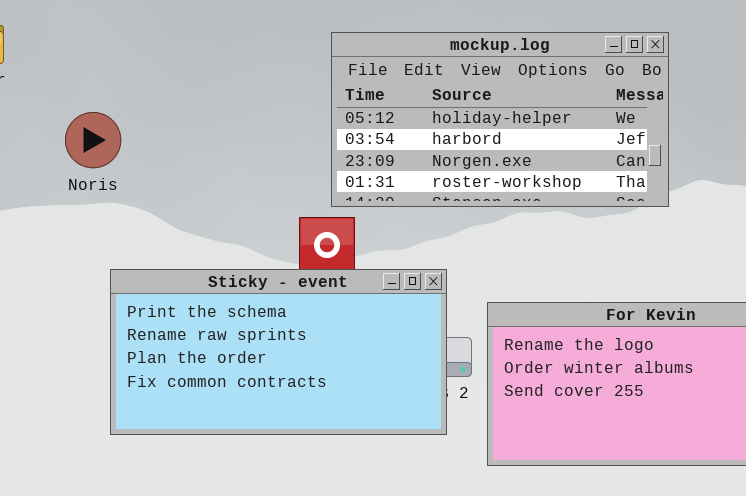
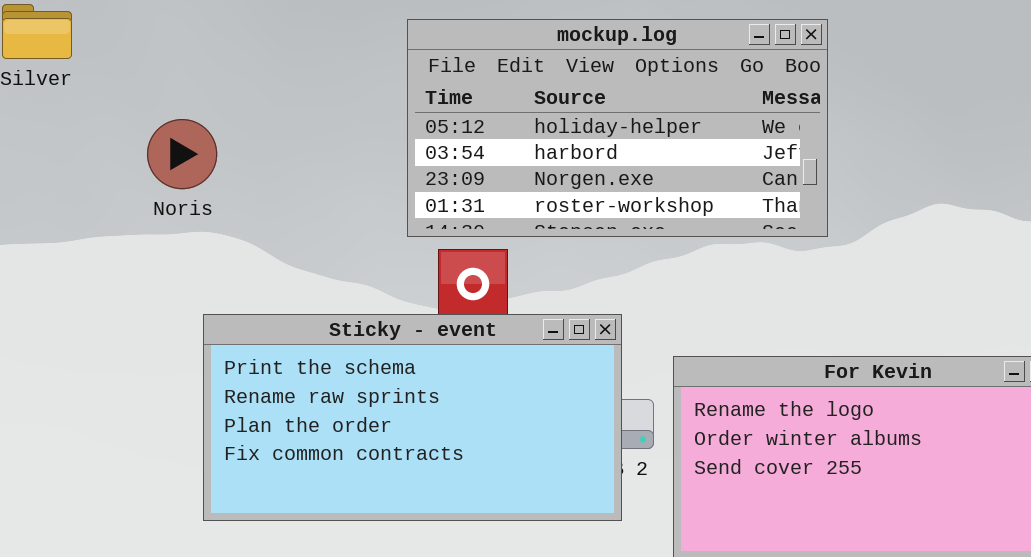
mockup.log: [331,32,669,207] -> [407,19,828,237], moved

